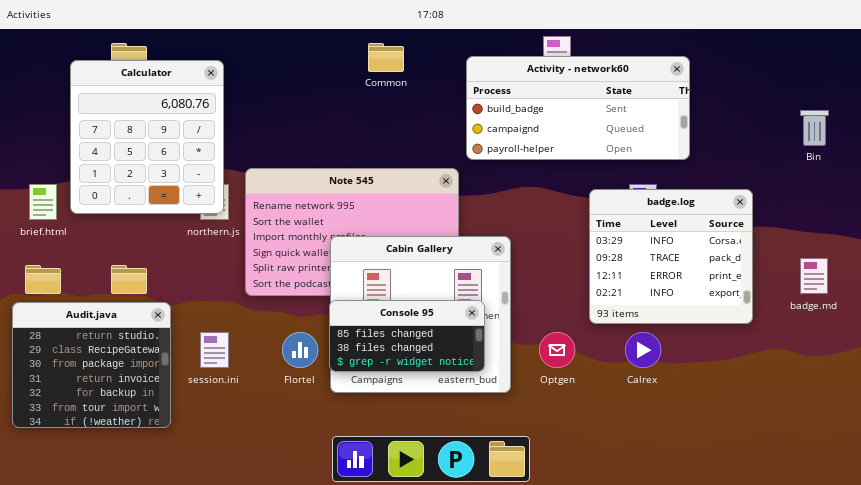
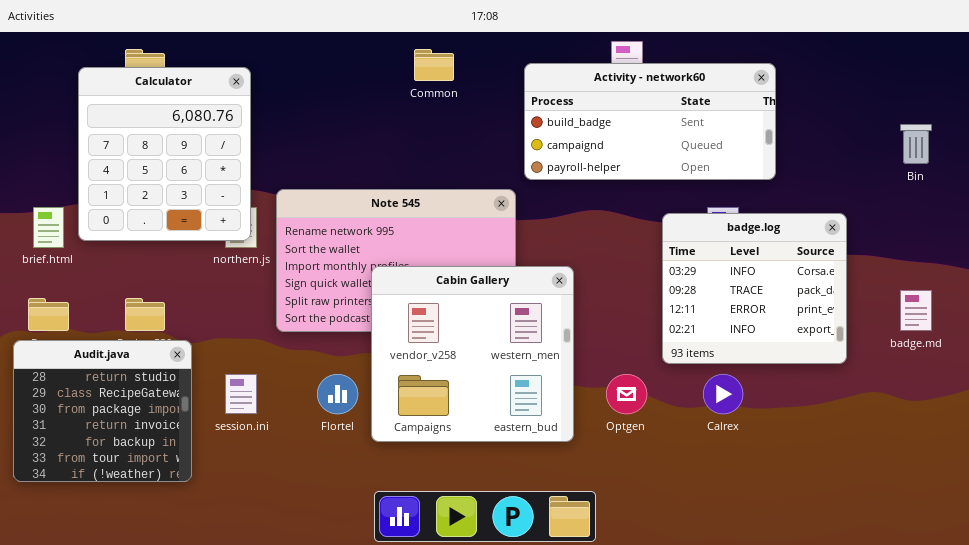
Console 95: [329,300,485,372] -> none, closed

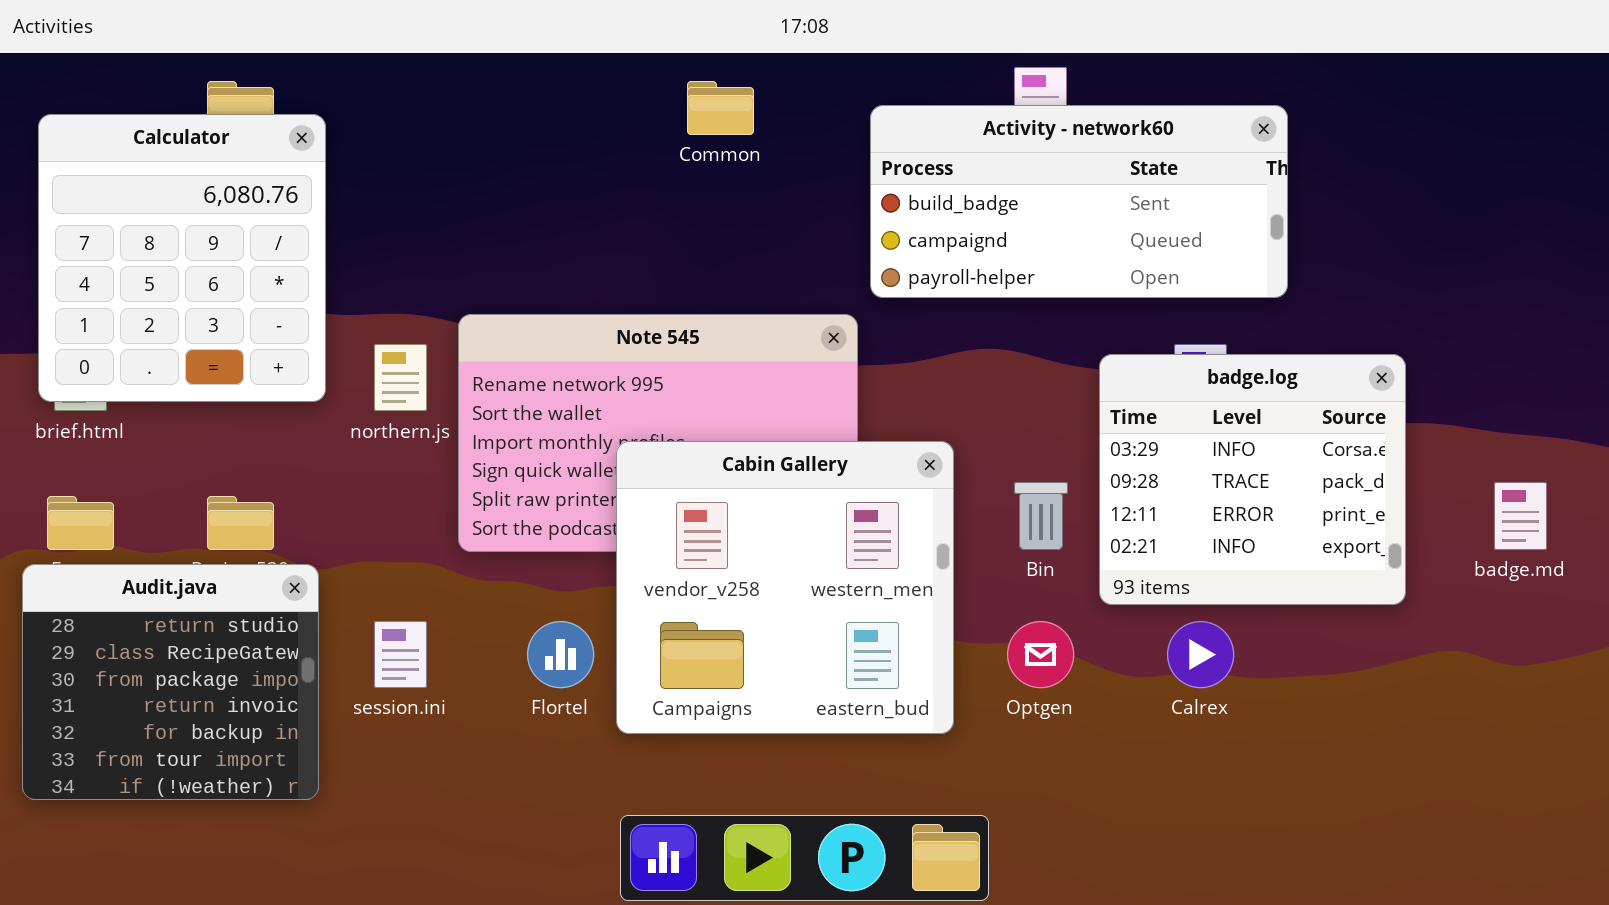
Calculator: [78,67,251,241] -> [38,114,326,402], moved
Bin: [900,124,932,164] -> [1014,482,1068,550], moved

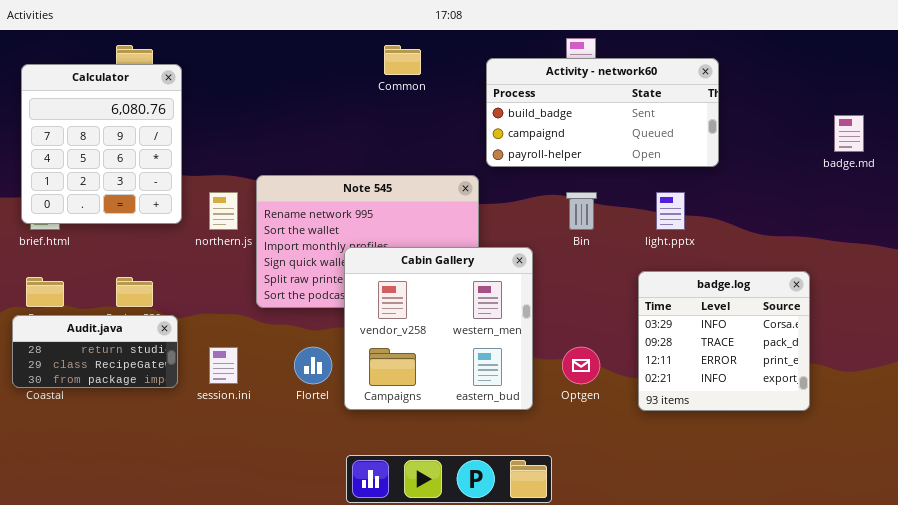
badge.log: [1099,354,1406,605] -> [638,271,810,411], moved
Bin: [1014,482,1068,550] -> [566,192,597,230], moved
badge.md: [1494,482,1547,550] -> [834,115,864,152], moved
Audit.java: [22,564,319,800] -> [12,315,178,388], resized

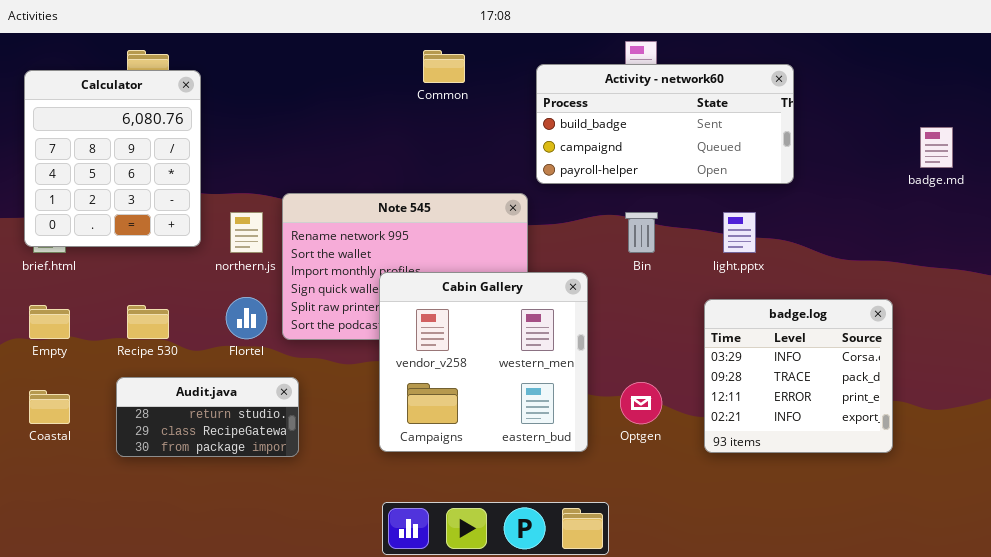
Audit.java: [12,315,178,388] -> [116,377,299,457], moved
Flortel: [294,347,332,384] -> [226,297,267,339], moved

